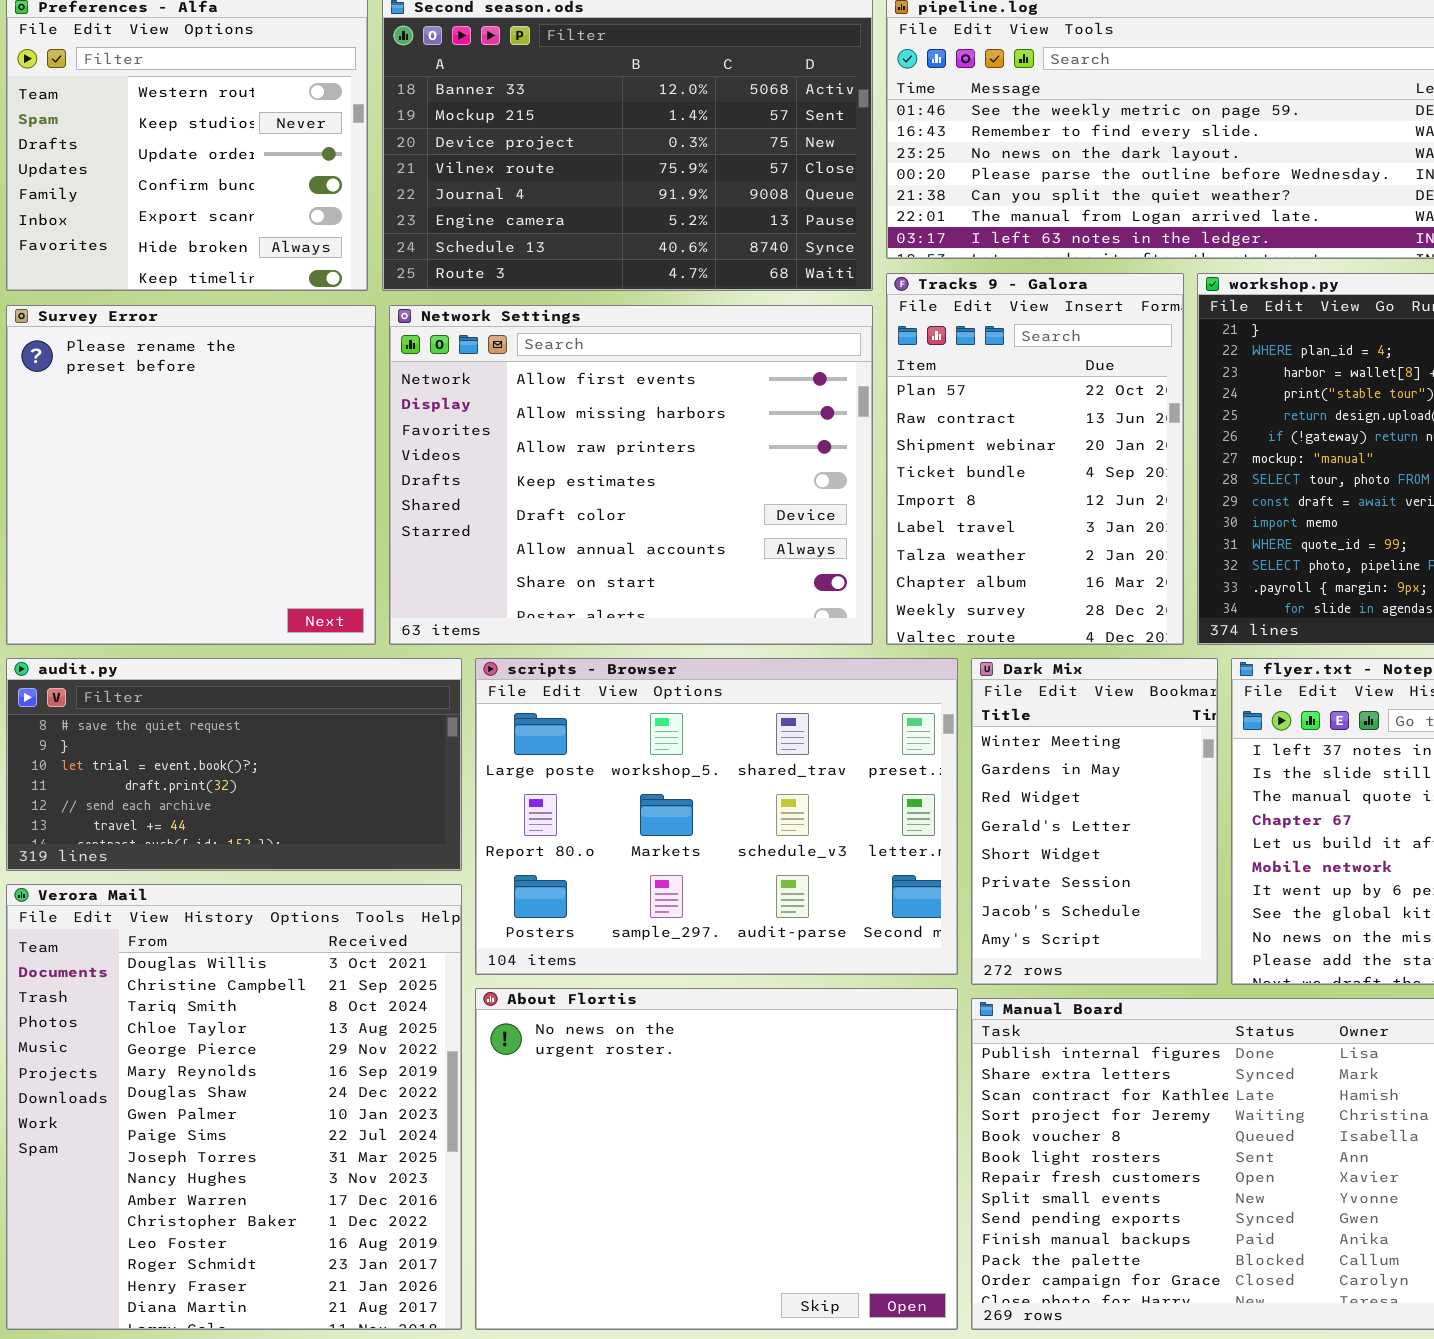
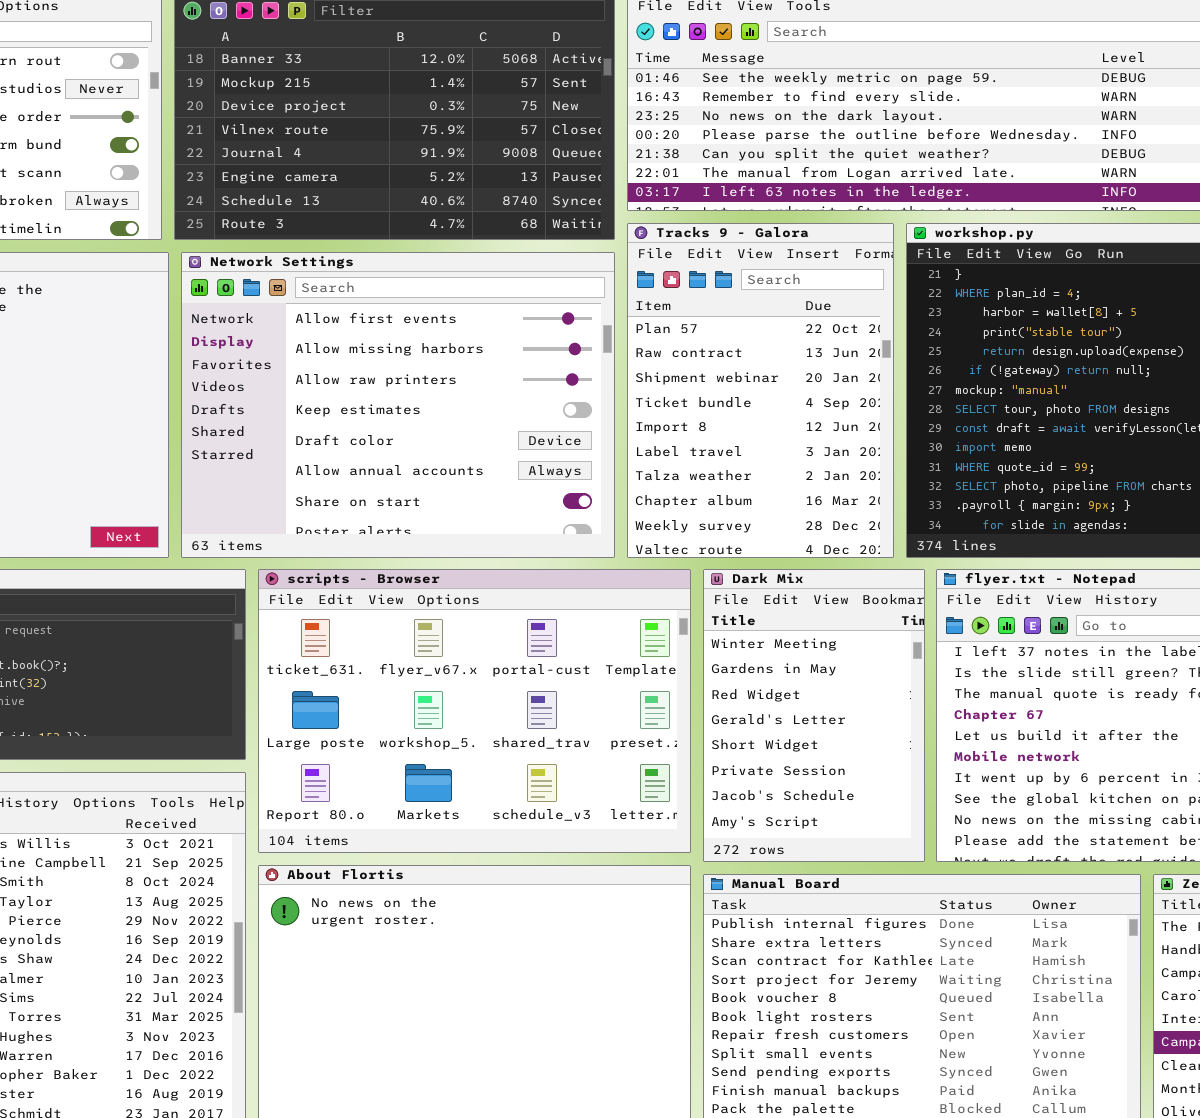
scripts - Browser: [475,658,958,975] -> [258,569,691,853], scrolled up 1 row

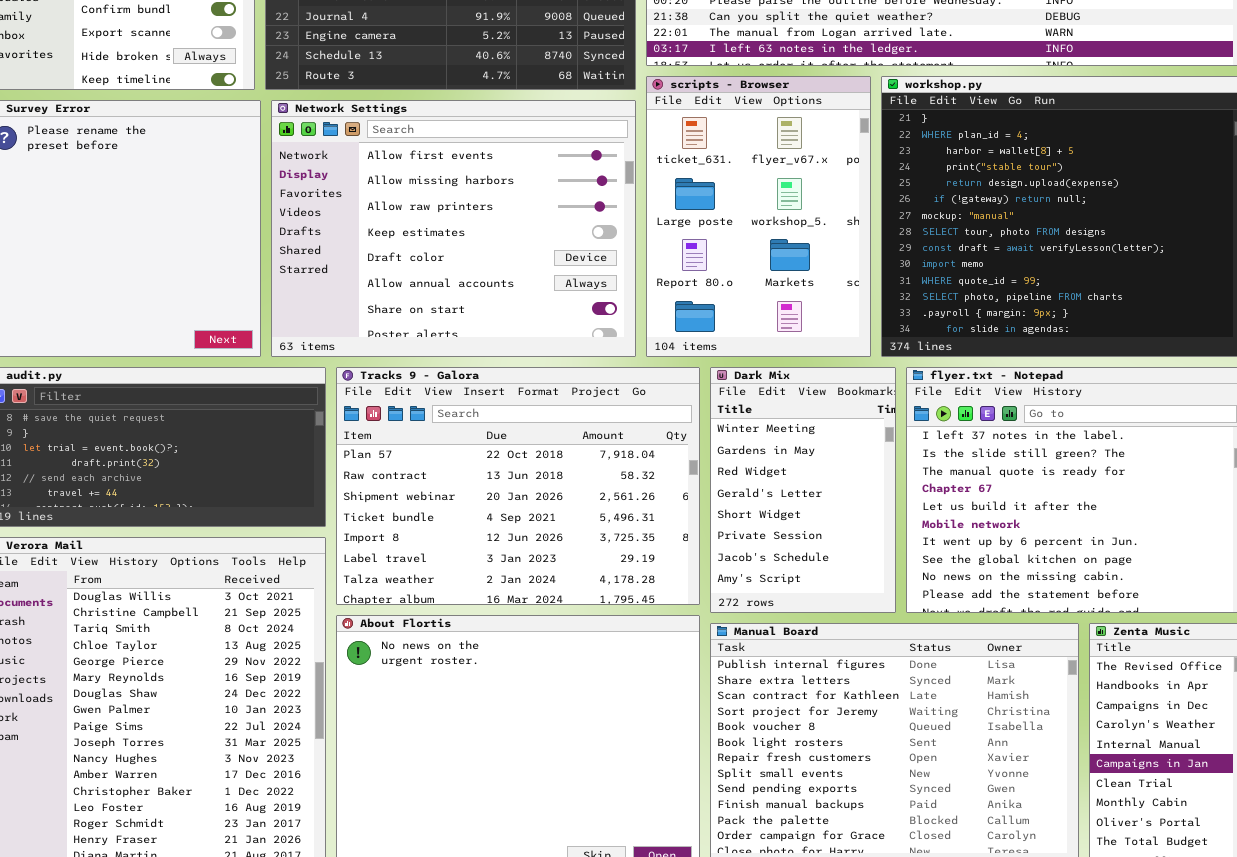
Tracks 9 - Galora: [627,223,894,558] -> [336,367,700,605], moved, resized
scripts - Browser: [258,569,691,853] -> [646,76,871,357], moved, resized

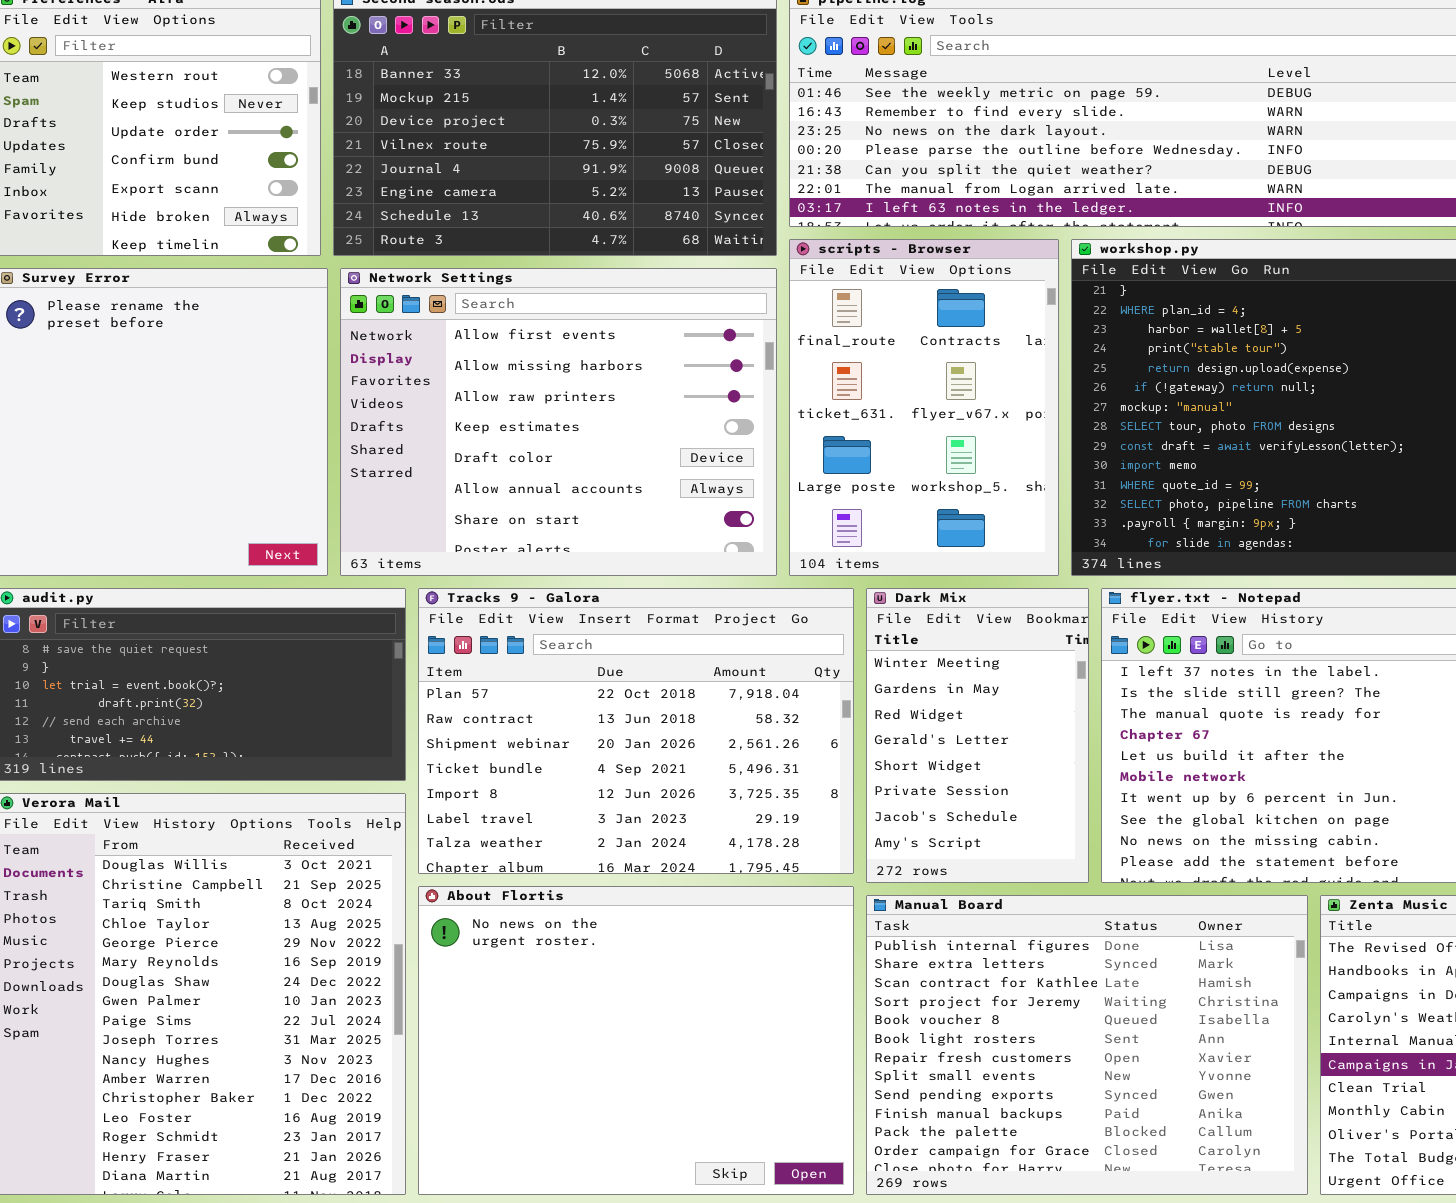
scripts - Browser: [646,76,871,357] -> [789,239,1059,576], scrolled up 1 row

